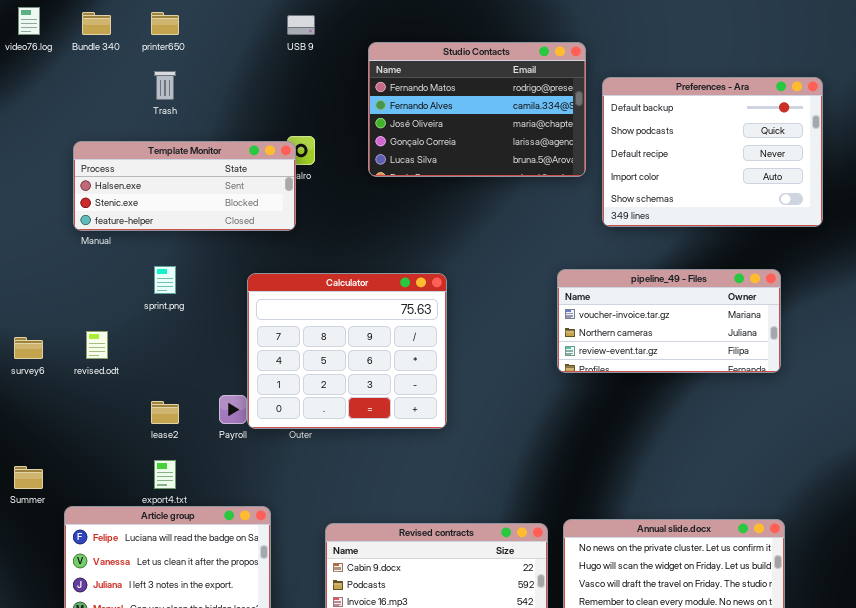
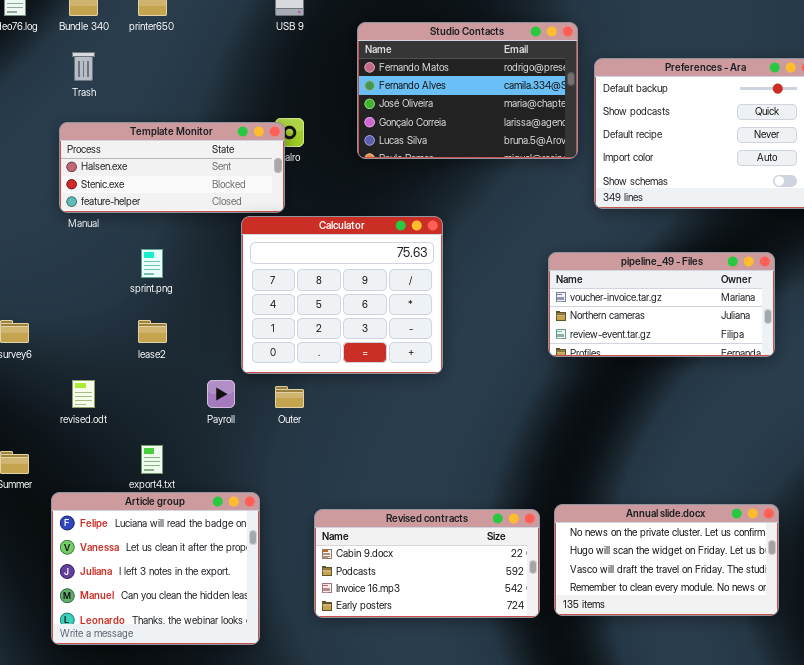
Trash: [154,71,176,100] -> [72,52,95,81], moved
Calculator: [247,273,447,429] -> [241,216,443,374], moved
revised.odt: [86,331,108,359] -> [72,380,95,408], moved
lease2: [151,401,179,424] -> [138,320,167,343], moved

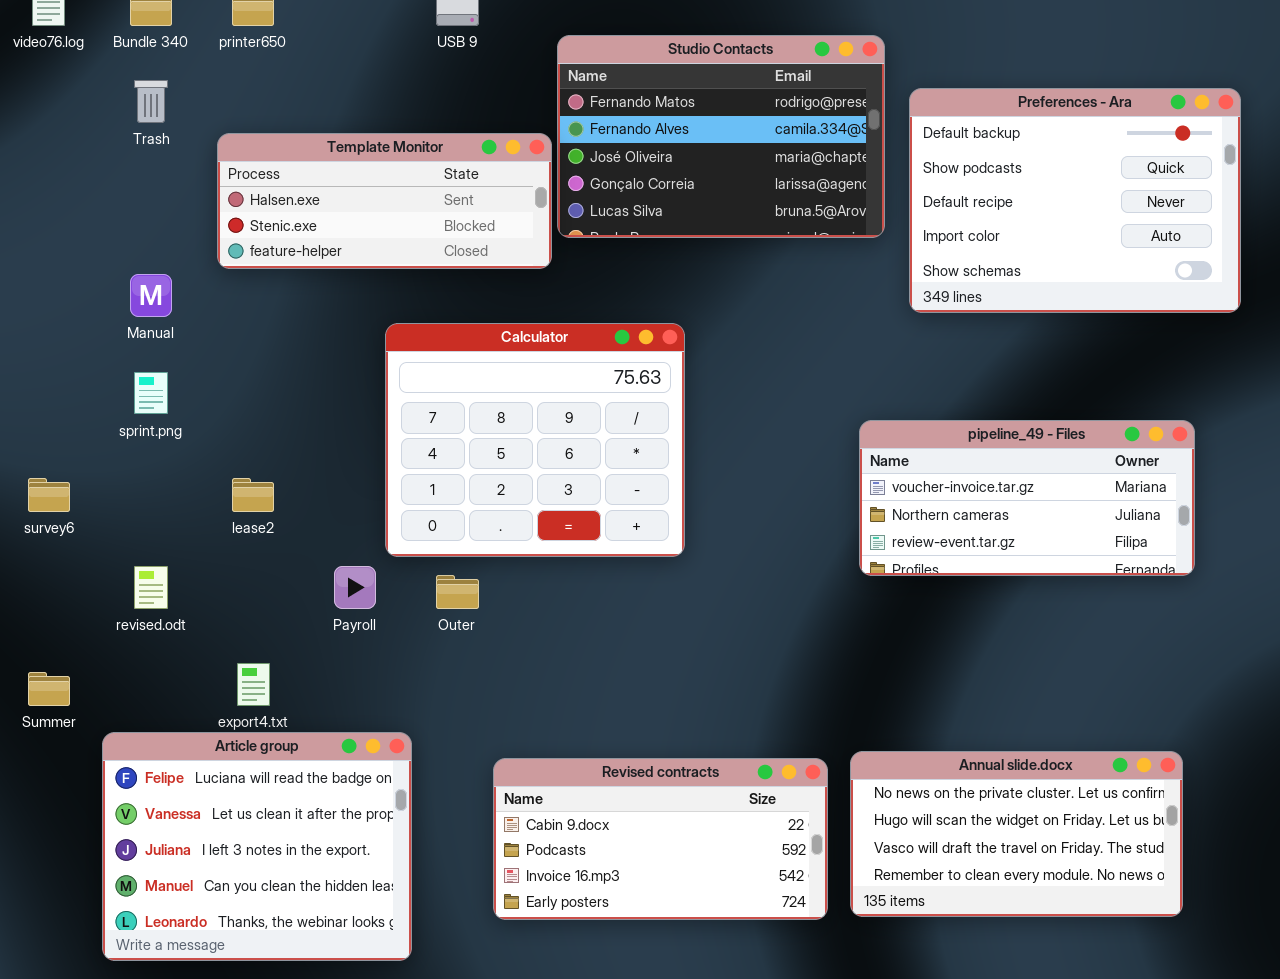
Template Monitor: [59,122,285,213] -> [217,133,552,269], moved
sprint.png: [141,249,163,278] -> [134,372,168,414], moved
pipeline_49 - Files: [548,252,775,357] -> [859,420,1195,576], moved

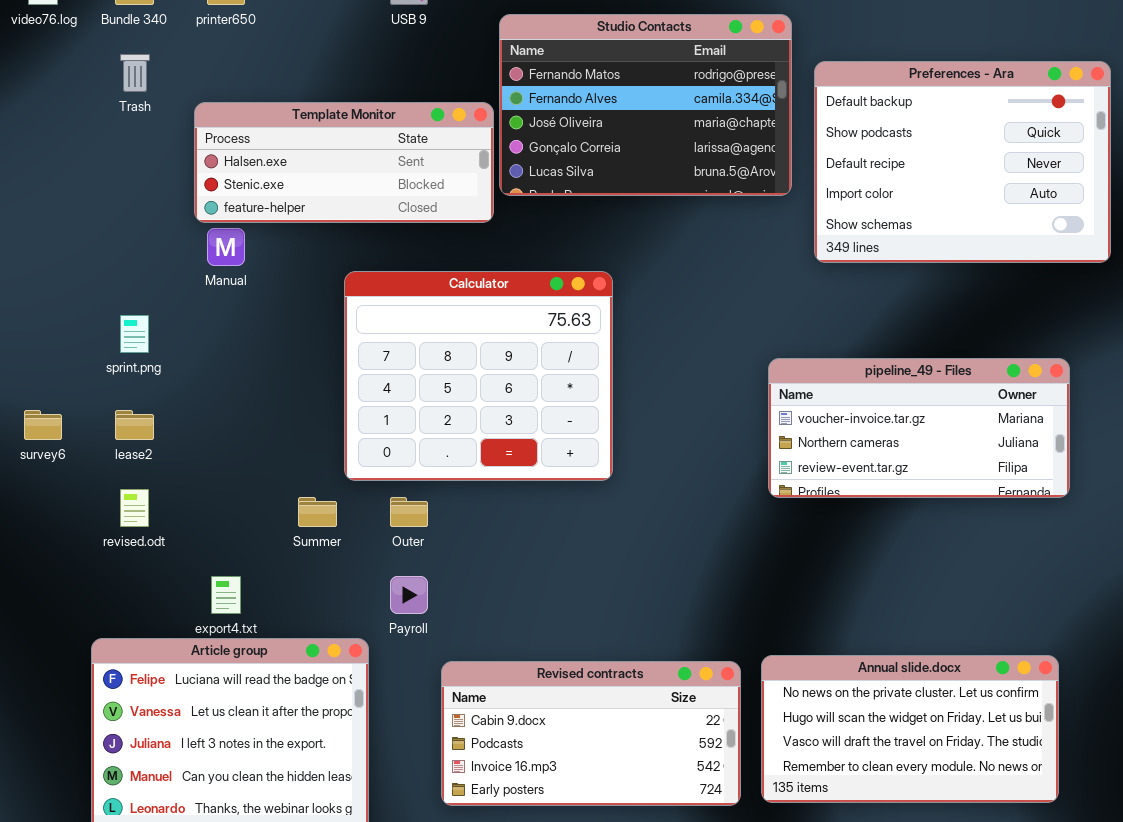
Manual: [130,274,172,317] -> [207,228,245,266], moved
lease2: [232,478,274,512] -> [115,410,154,440], moved
Payroll: [334,566,376,609] -> [390,576,428,614], moved
Summer: [28,672,70,706] -> [298,497,337,527], moved

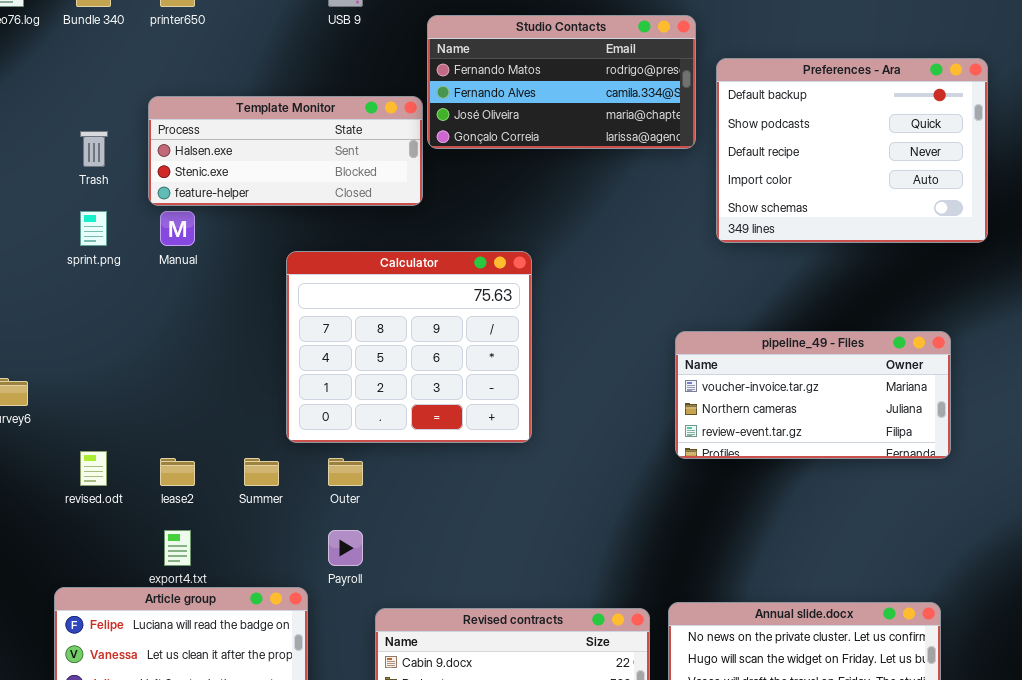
Studio Contacts: [499,14,792,196] -> [427,15,696,149], resized
Trash: [120,54,150,92] -> [80,131,108,167], moved
sprint.png: [120,315,149,353] -> [80,211,107,246], moved
lease2: [115,410,154,440] -> [160,458,195,486], moved

